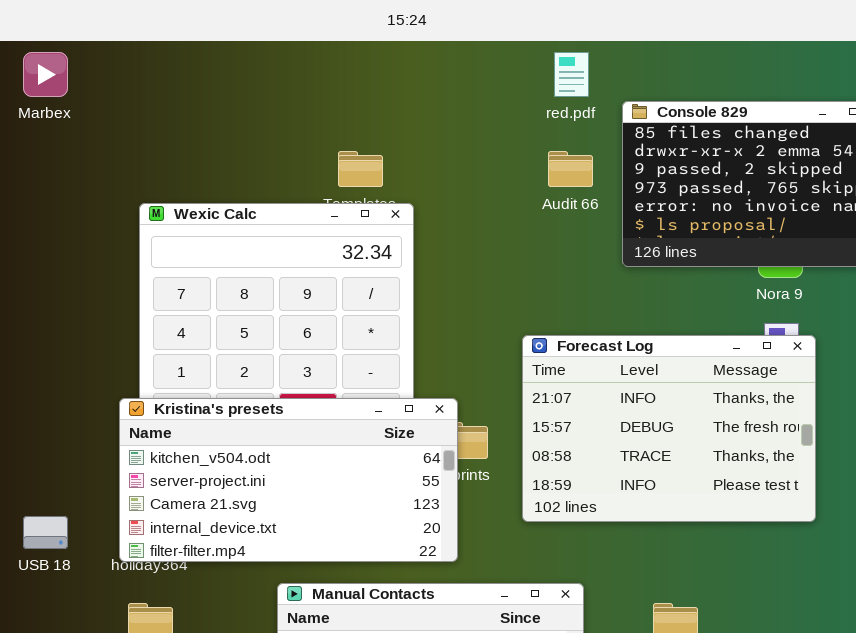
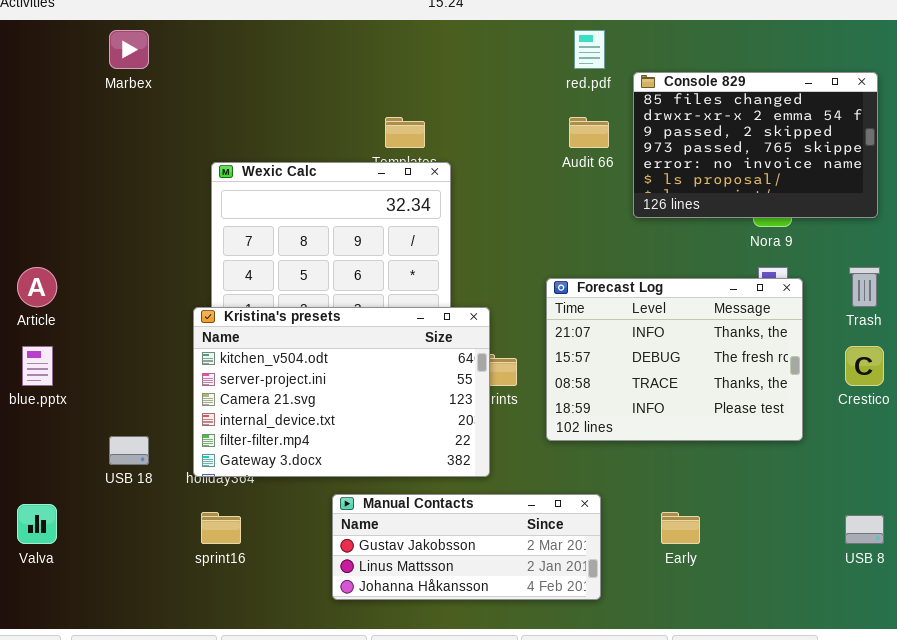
Kristina's presets: [119,398,458,562] -> [193,307,490,477], resized

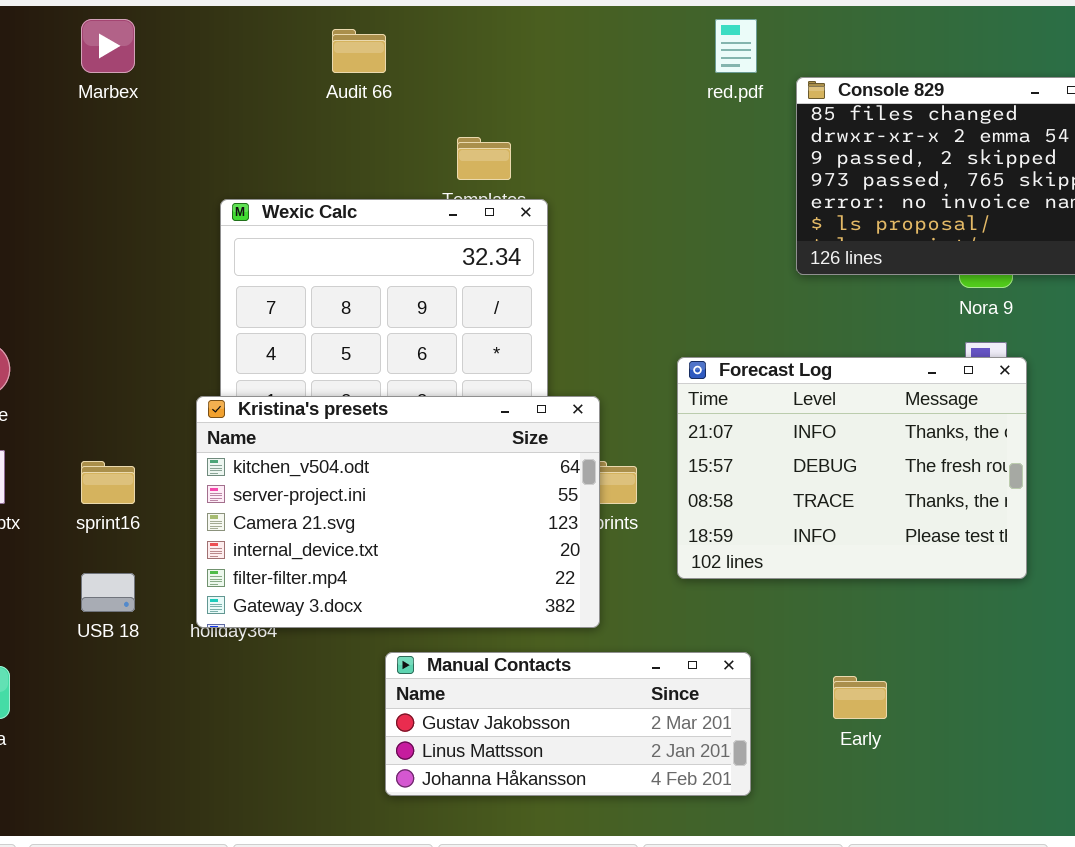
Audit 66: [569,117,609,148] -> [332,29,386,73], moved
sprint16: [201,512,241,544] -> [81,461,135,504], moved

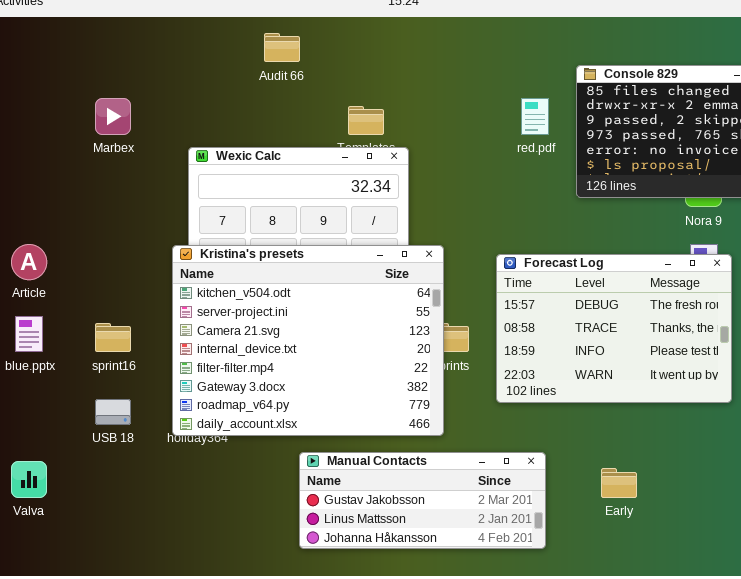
Marbex: [81,19,135,73] -> [95,98,131,135], moved
red.pdf: [715,19,757,73] -> [521,98,549,135], moved
Forecast Log: [677,357,1027,579] -> [496,254,732,403], scrolled down 1 row
Kristina's presets: [196,396,600,628] -> [172,245,444,436], resized

